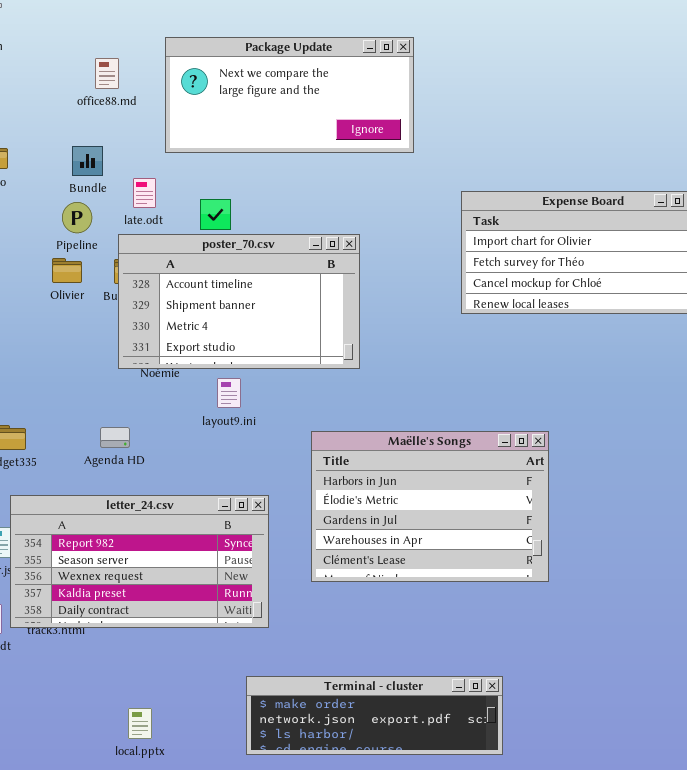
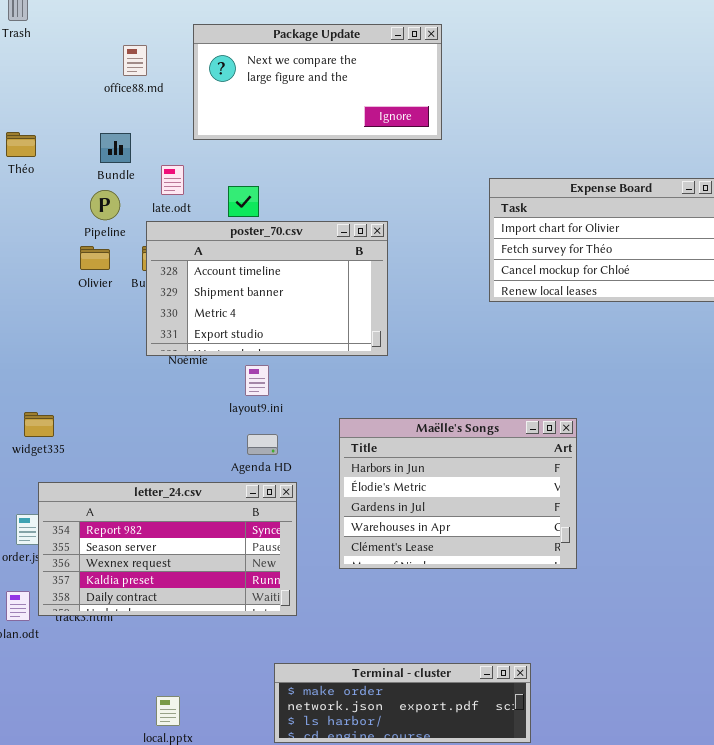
Agenda HD: [100,427,130,448] -> [247,434,278,455], moved

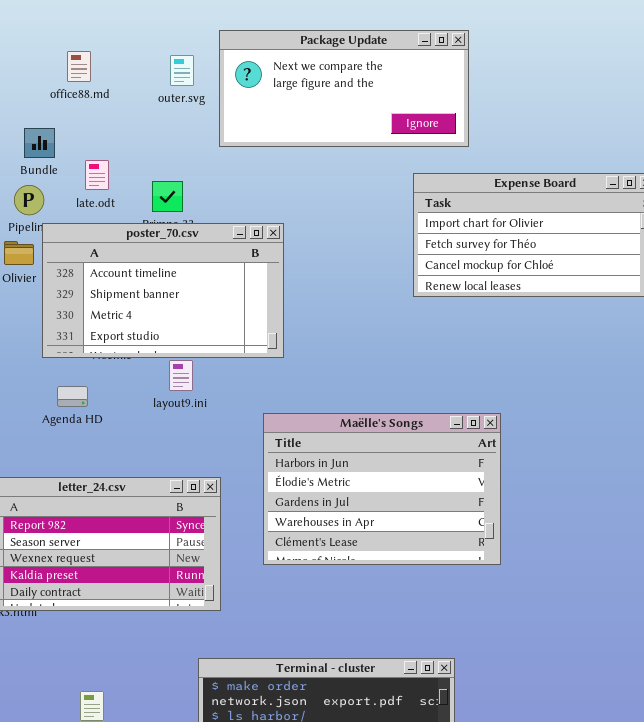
Package Update: [193,24,442,140] -> [219,30,469,147], moved
office88.md: [123,45,147,76] -> [67,51,91,82], moved
poster_70.csv: [146,221,388,356] -> [42,223,284,358], moved
Agenda HD: [247,434,278,455] -> [57,386,88,407], moved

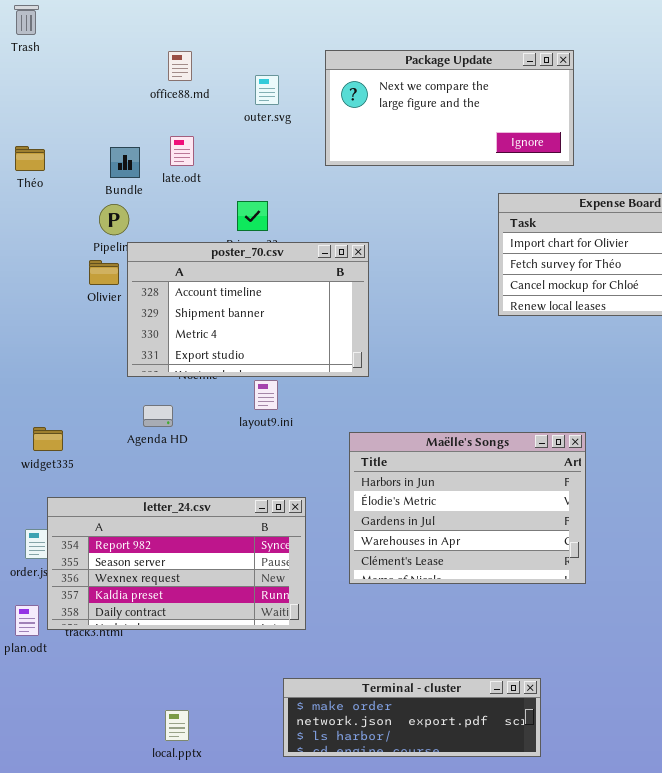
Package Update: [219,30,469,147] -> [325,50,574,166], moved
office88.md: [67,51,91,82] -> [168,51,192,81], moved
late.odt: [85,160,109,190] -> [170,136,194,166], moved

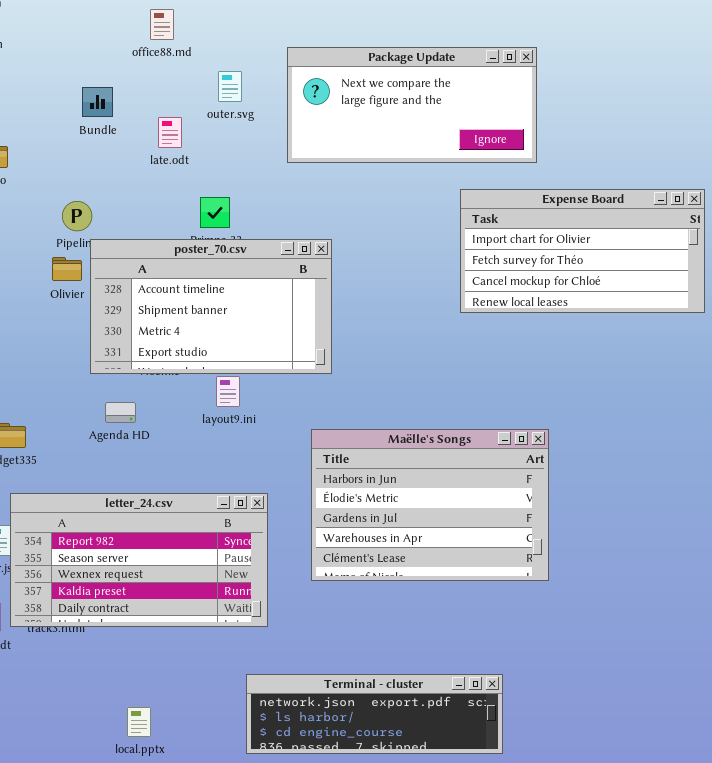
office88.md: [168,51,192,81] -> [150,9,174,40], moved
late.odt: [170,136,194,166] -> [158,117,182,148], moved
Bundle: [110,147,140,178] -> [82,87,113,117], moved
Terminal - cluster: [283,678,541,757] -> [246,674,503,754], scrolled down 1 row

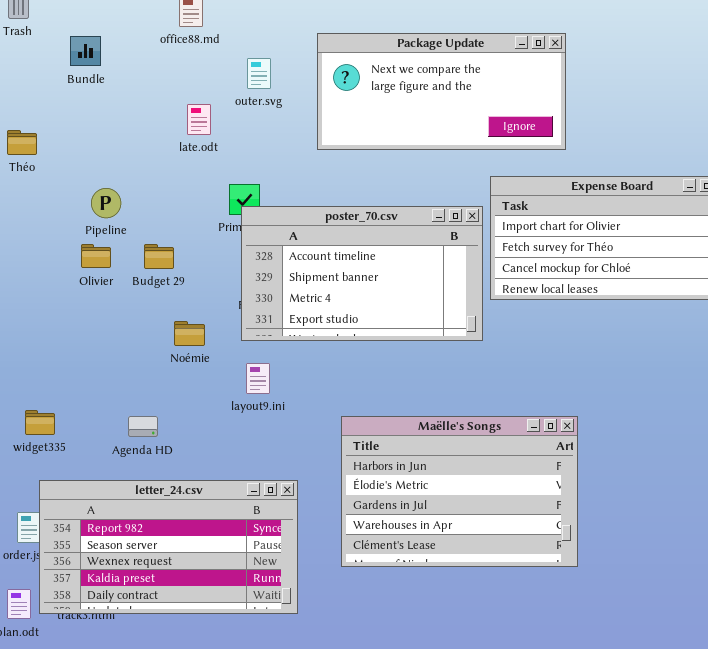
Bundle: [82,87,113,117] -> [70,36,101,66], moved
poster_70.csv: [90,239,332,374] -> [241,206,483,341], moved
Agenda HD: [105,402,136,423] -> [128,416,158,437], moved

